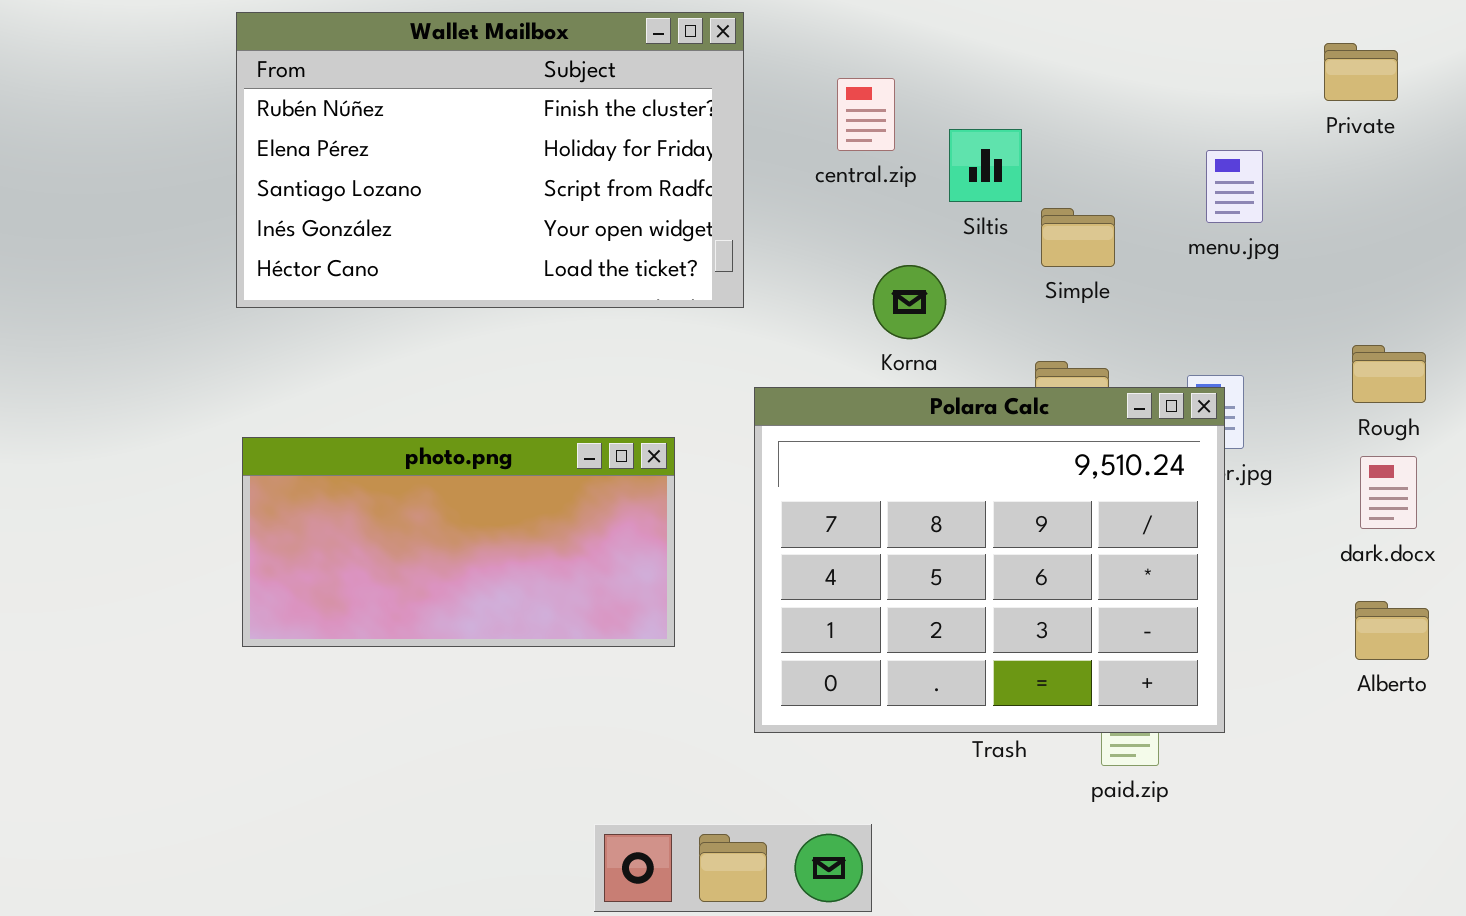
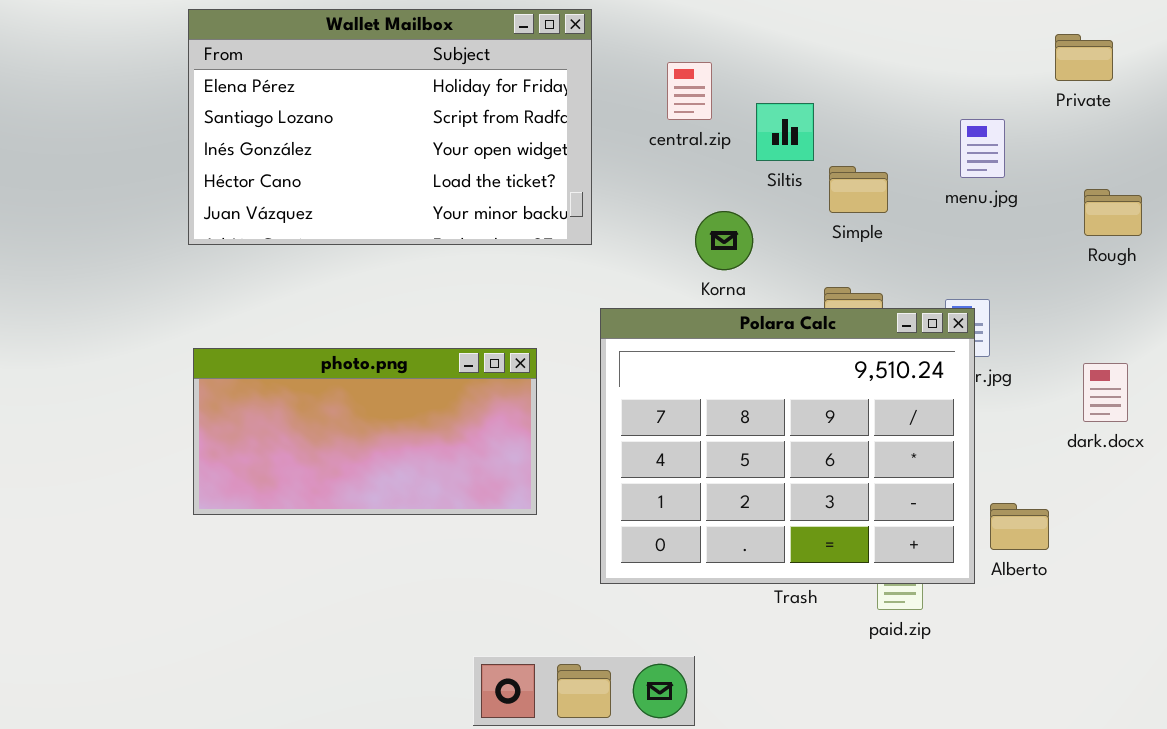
Wallet Mailbox: [236,12,744,308] -> [188,9,592,245], scrolled down 1 row
Rough: [1352,345,1426,403] -> [1084,189,1142,236], moved
Alberto: [1355,601,1429,660] -> [990,503,1049,550], moved

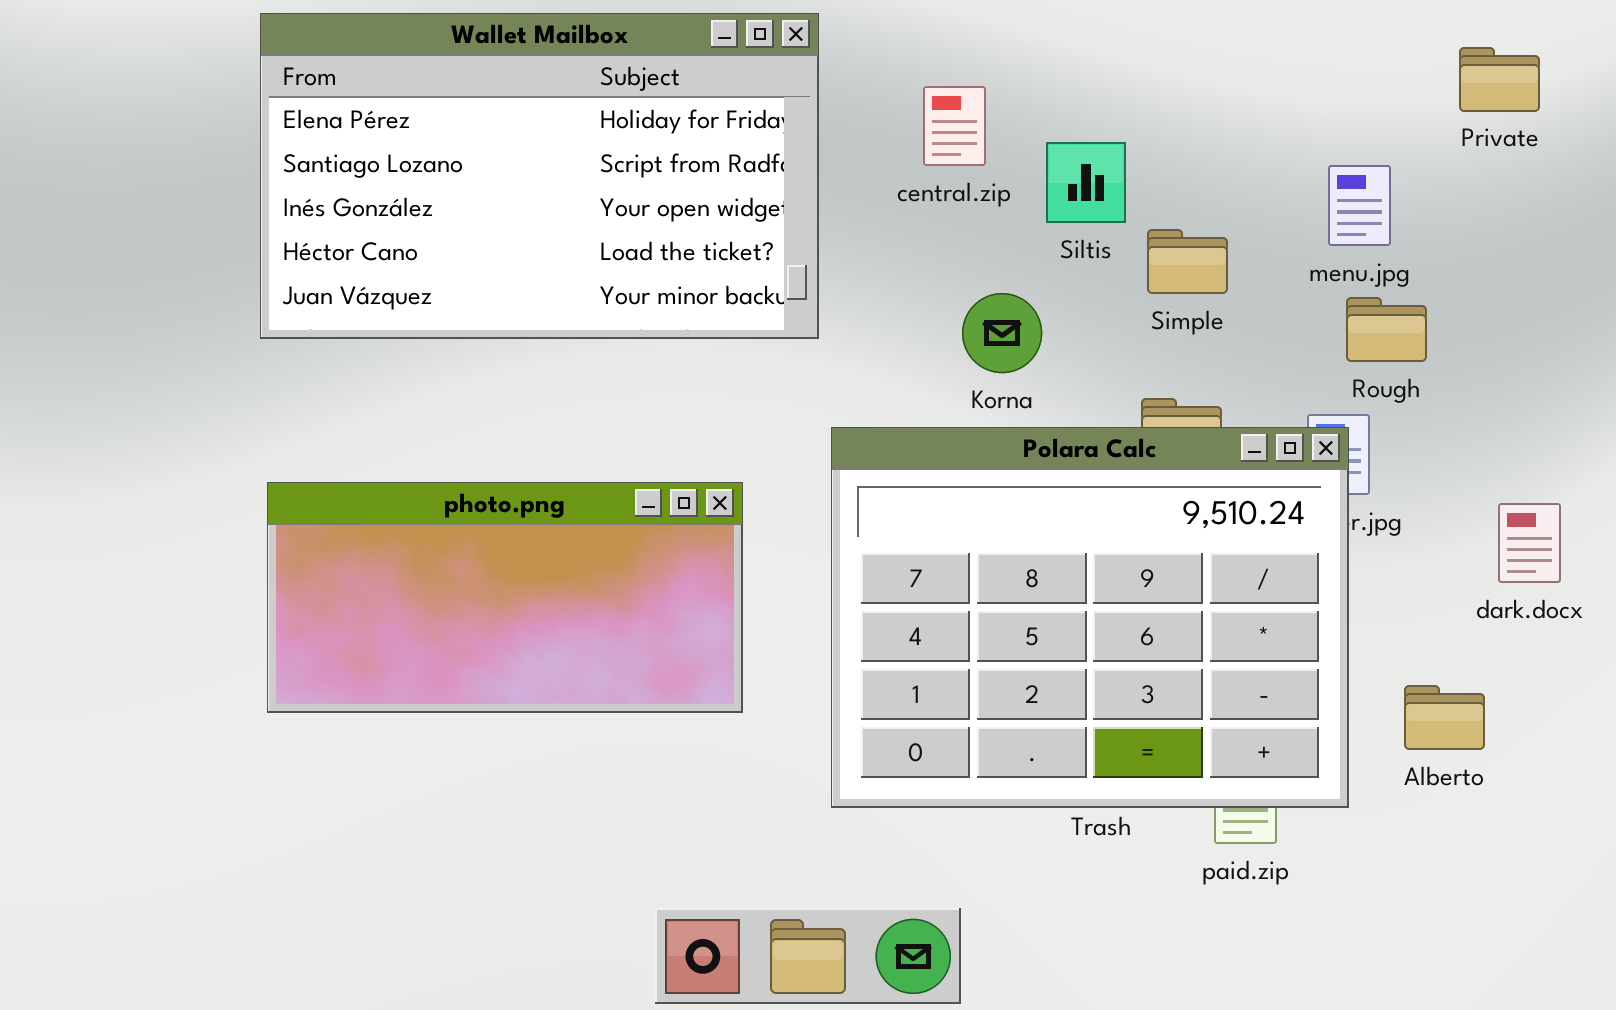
Rough: [1084,189,1142,236] -> [1346,297,1427,362], moved
Alberto: [990,503,1049,550] -> [1404,685,1485,750], moved

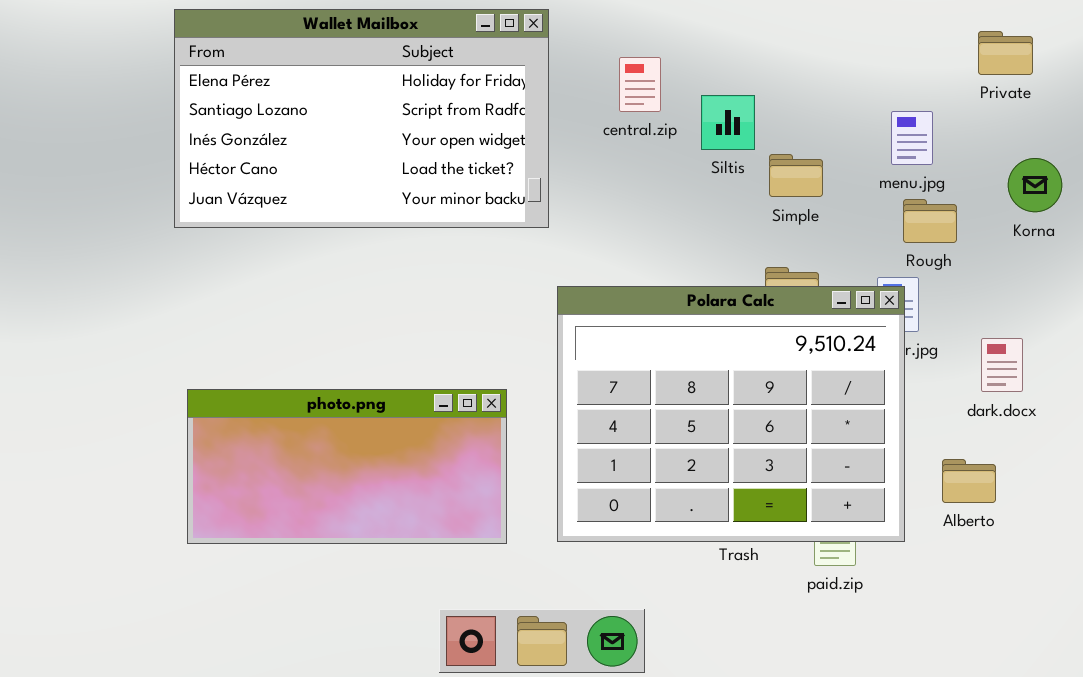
Korna: [962,293,1042,373] -> [1008,158,1062,212], moved
photo.png: [267,482,743,713] -> [187,389,507,544], moved
dark.docx: [1498,503,1561,583] -> [981,338,1023,392], moved

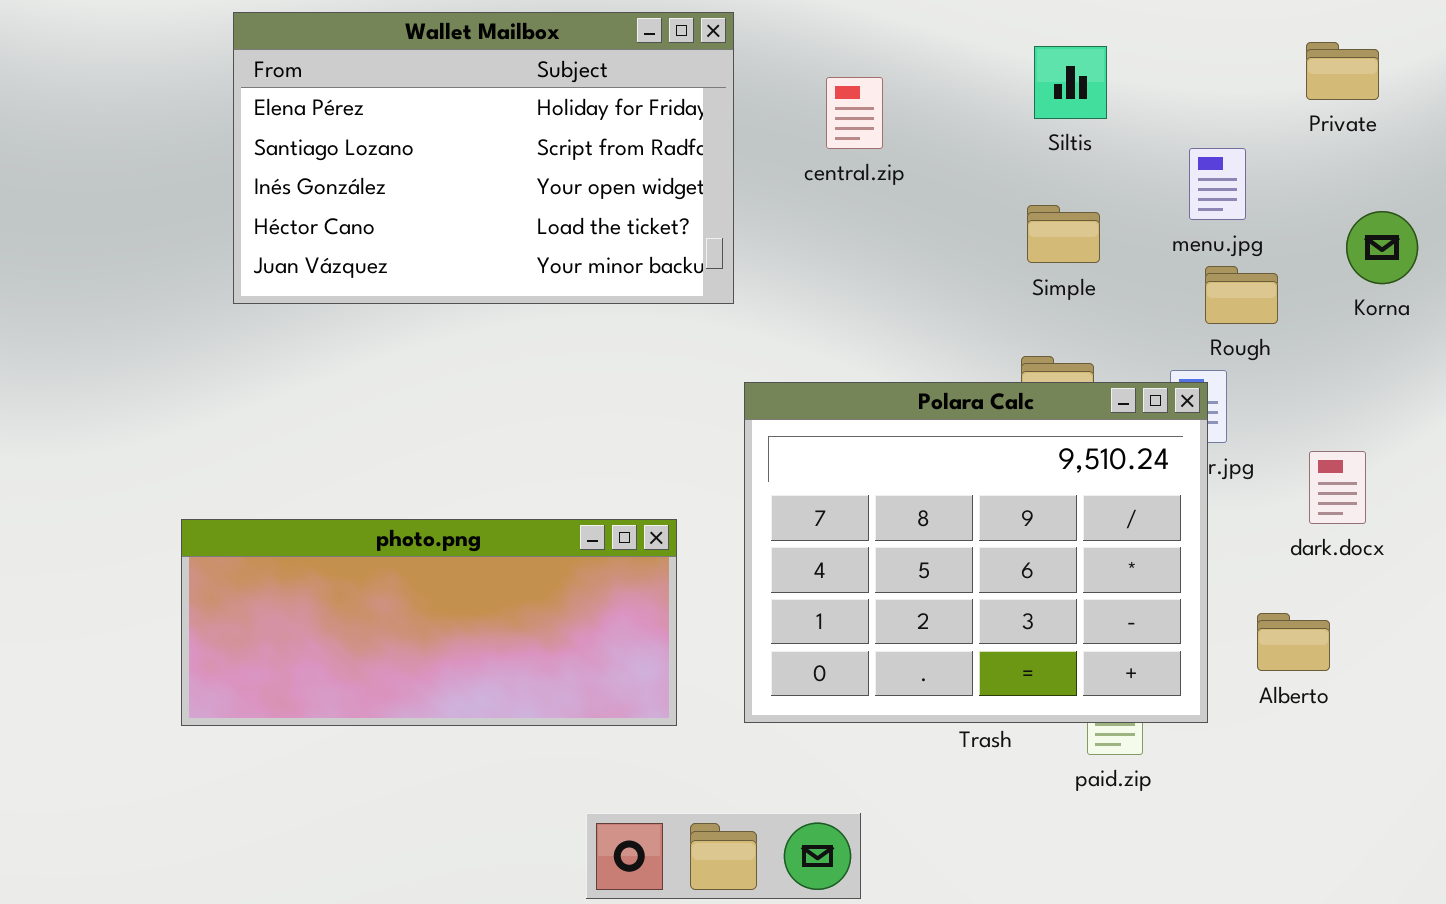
Siltis: [701,95,755,150] -> [1034,46,1107,119], moved
photo.png: [187,389,507,544] -> [181,519,677,726], resized

